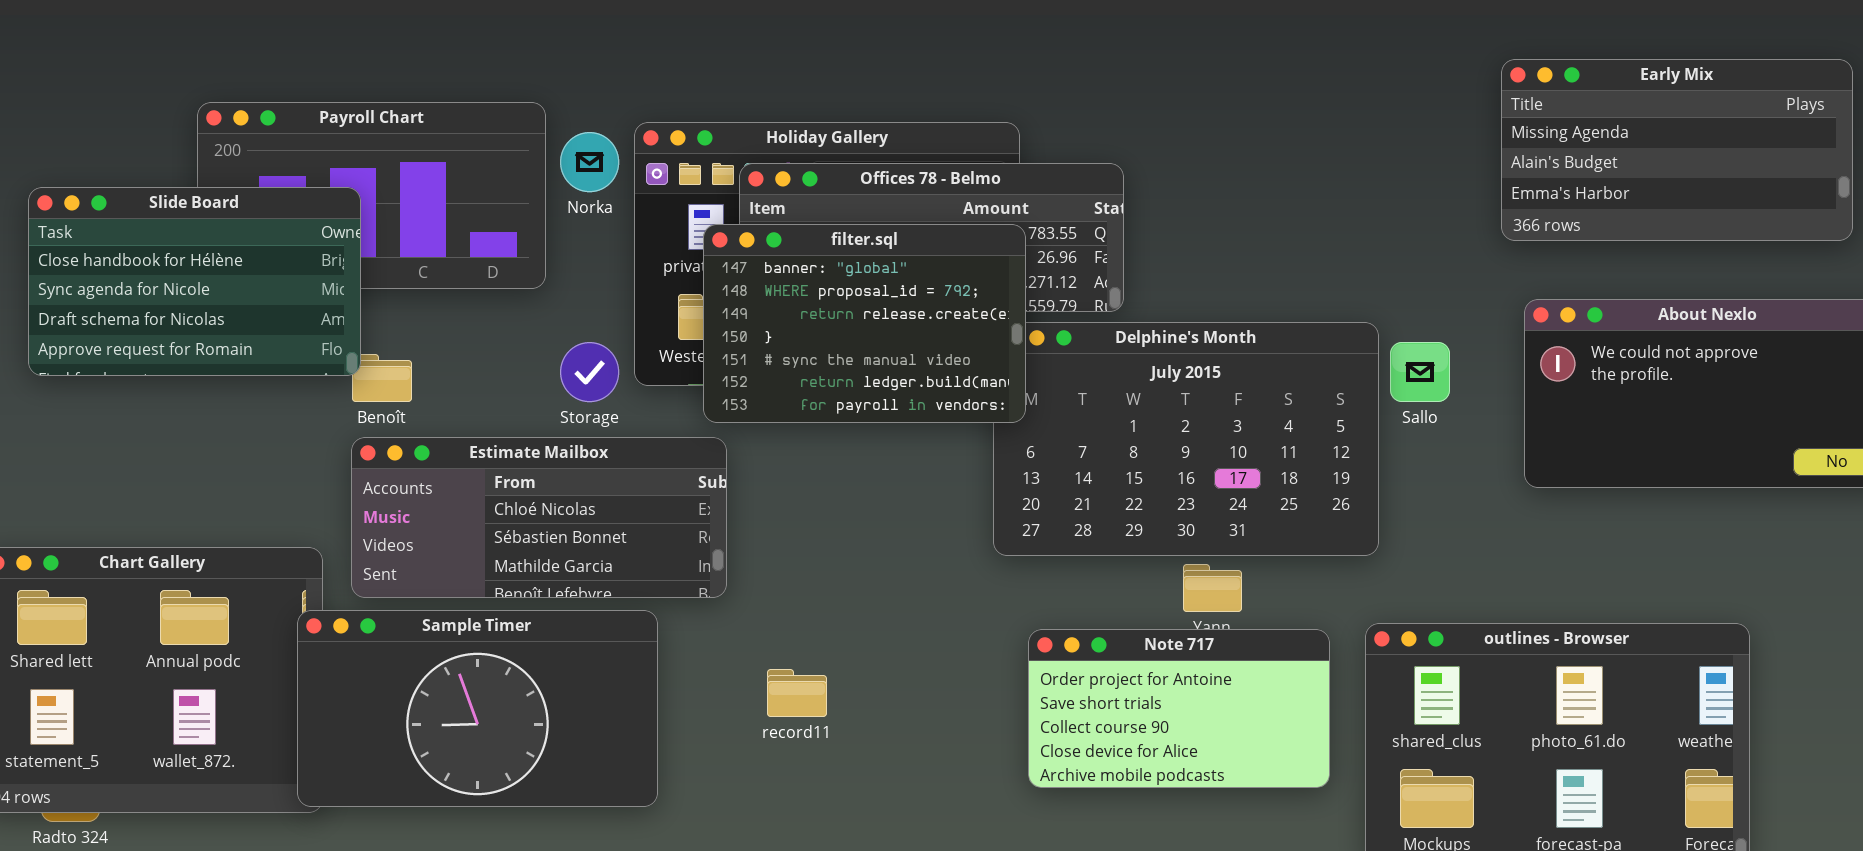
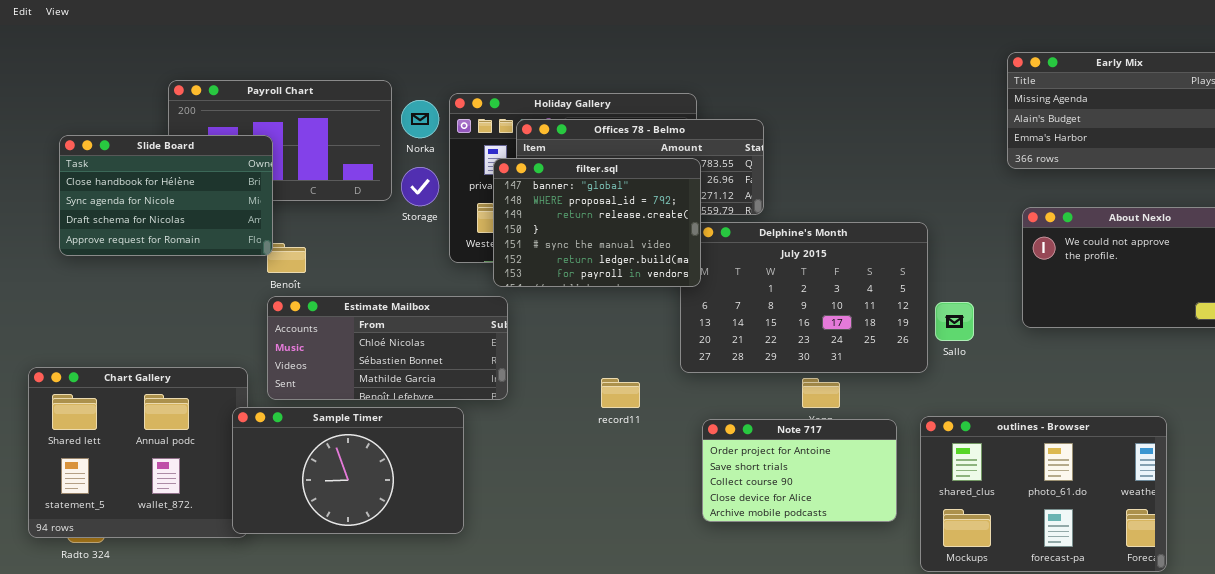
Storage: [560,342,619,402] -> [401,167,439,206], moved
Sallo: [1390,342,1450,402] -> [935,302,974,341], moved
record11: [767,669,827,717] -> [601,378,640,408], moved

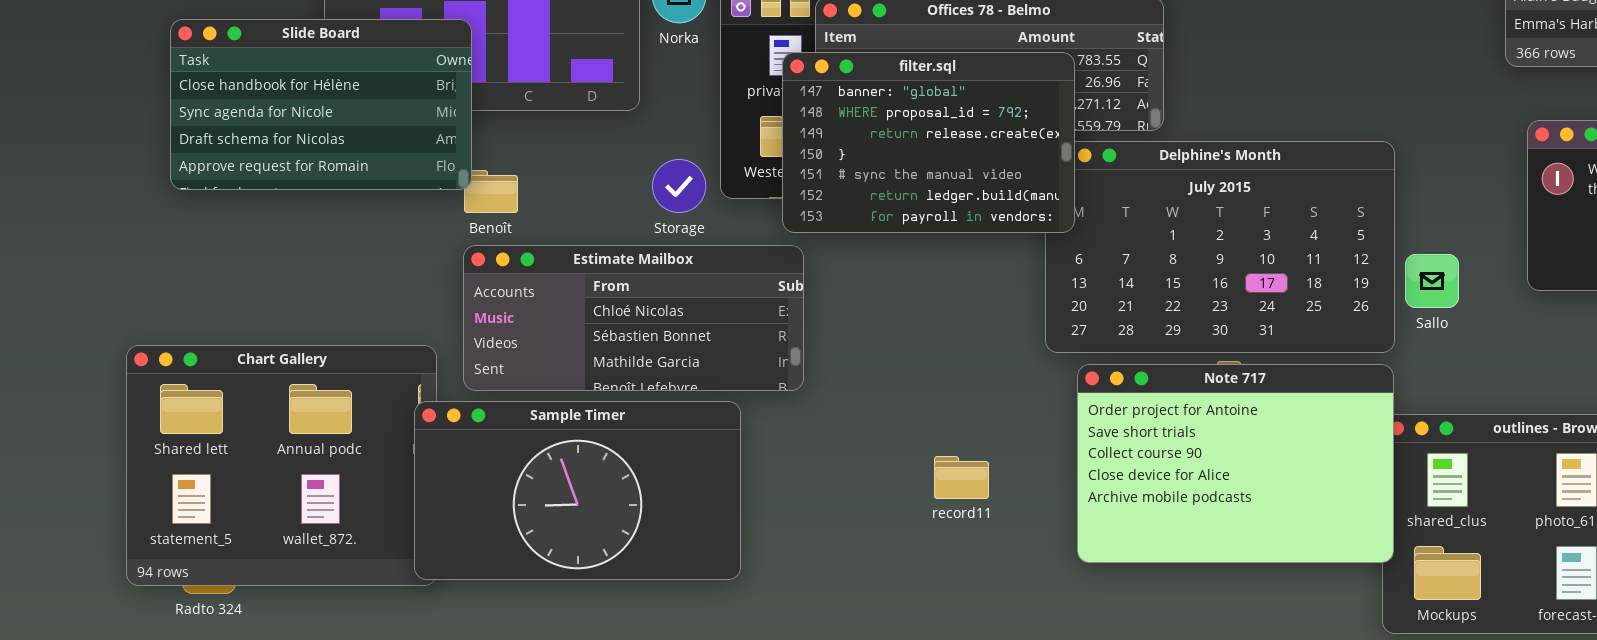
Storage: [401,167,439,206] -> [652,159,706,213], moved
record11: [601,378,640,408] -> [934,456,989,499], moved
Note 717: [702,419,897,522] -> [1077,364,1394,563], resized

